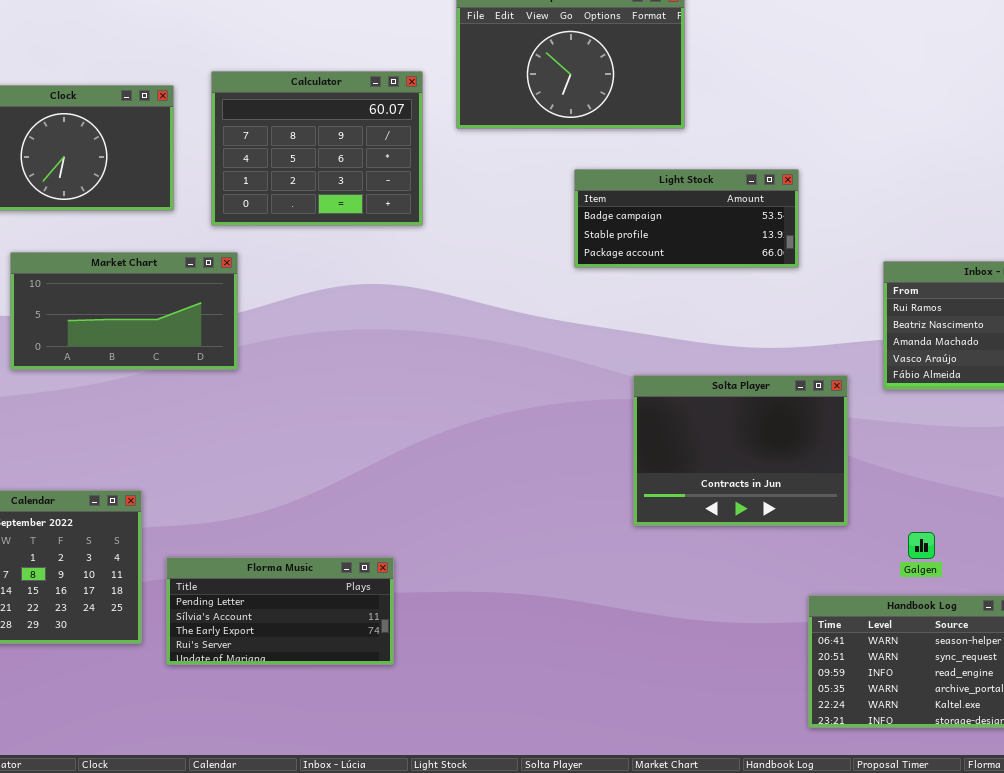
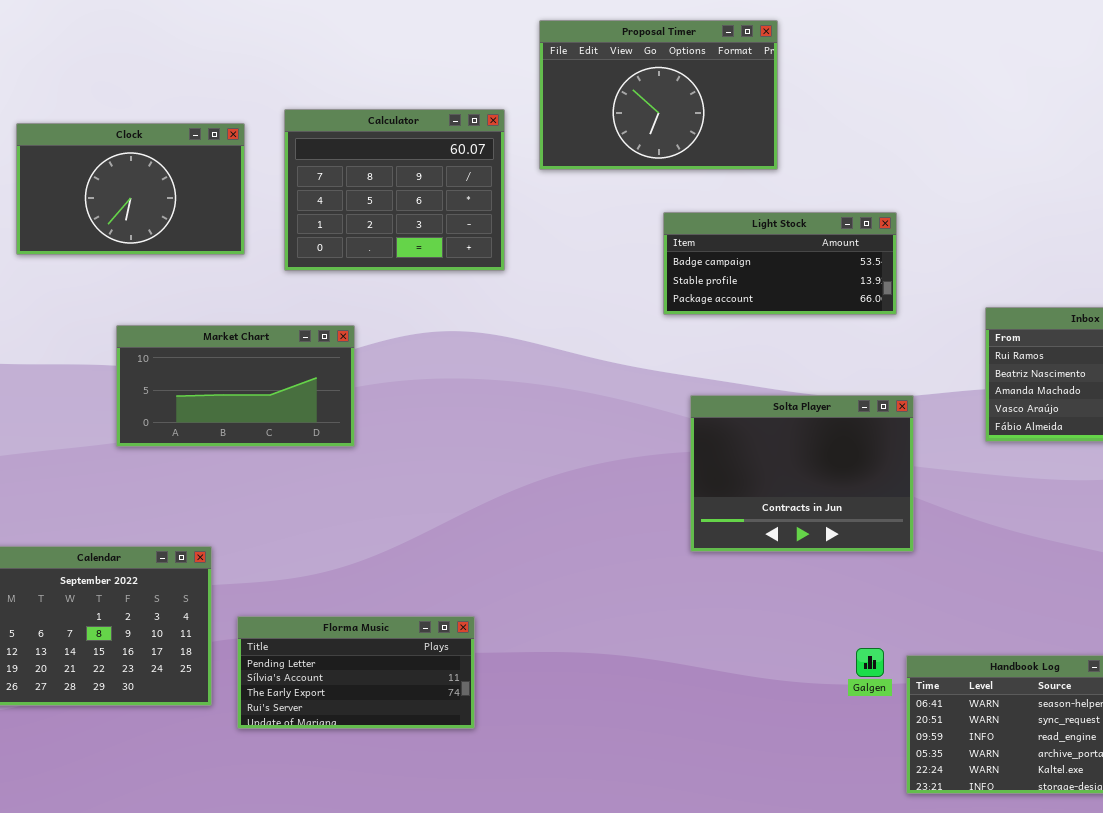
Market Chart: [10,252,238,370] -> [116,325,355,447], moved
Solta Player: [633,375,848,526] -> [690,395,914,552], moved
Galgen: [908,532,935,559] -> [856,648,884,677], moved

